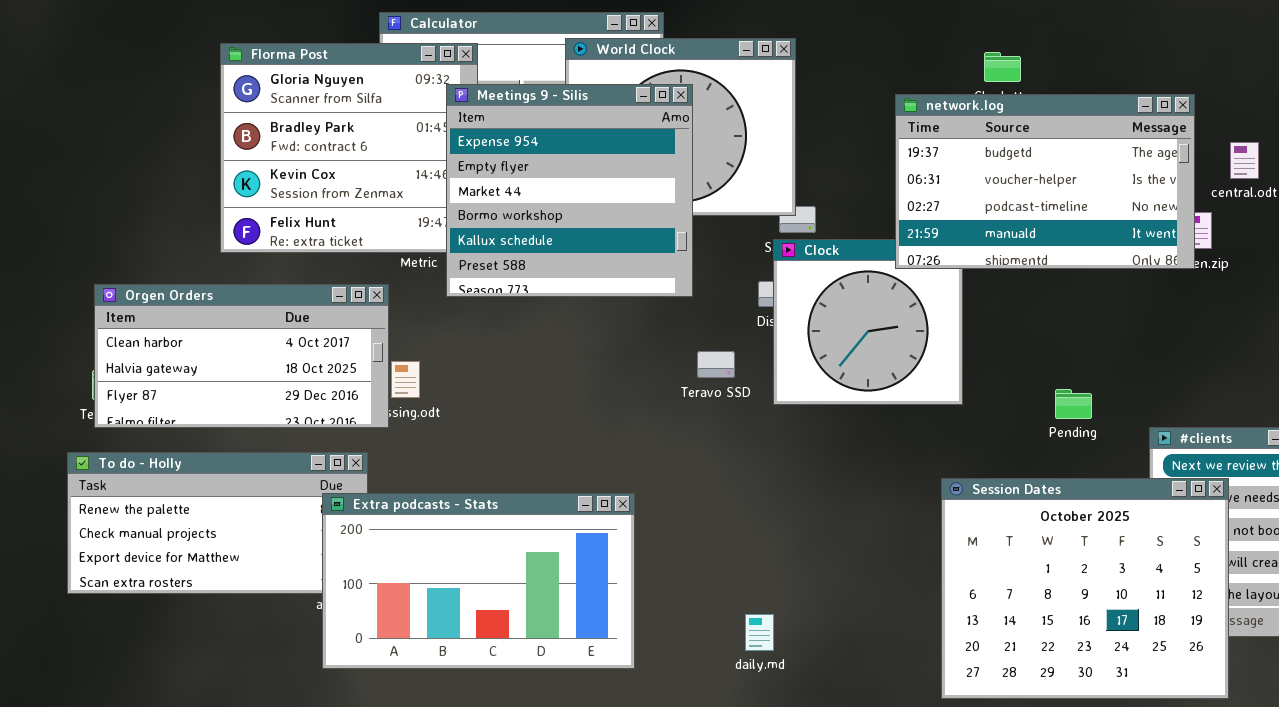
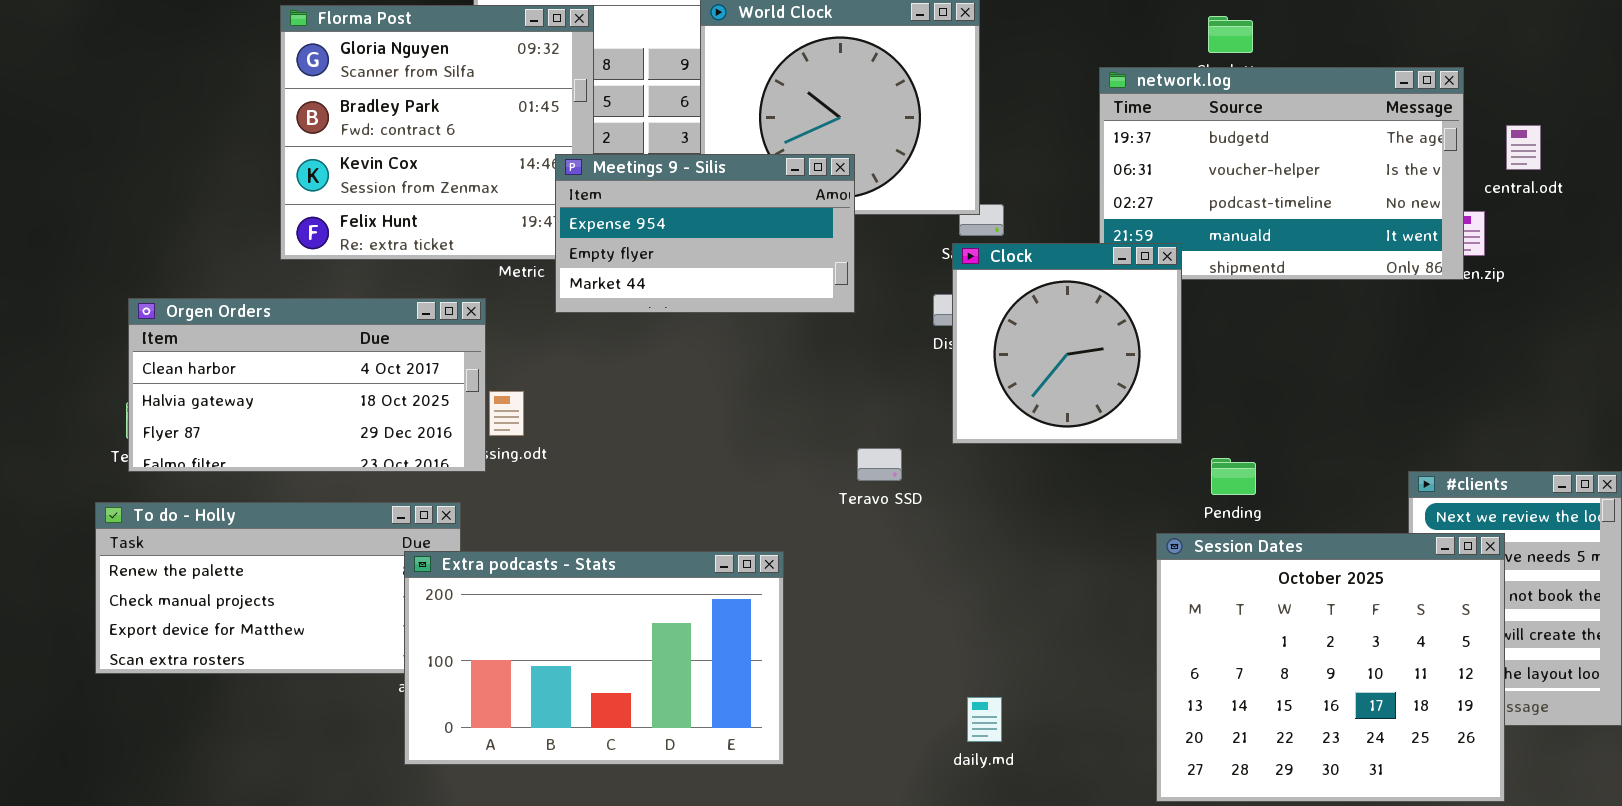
Meetings 9 - Silis: [446,84,693,297] -> [555,154,855,313], resized
Clock: [773,239,963,405] -> [952,243,1182,444], raised
Teravo SSD: [697,351,735,378] -> [857,448,902,481], moved
Pending: [1055,389,1092,419] -> [1211,458,1256,495], moved
daily.md: [745,614,774,651] -> [967,697,1002,742], moved

